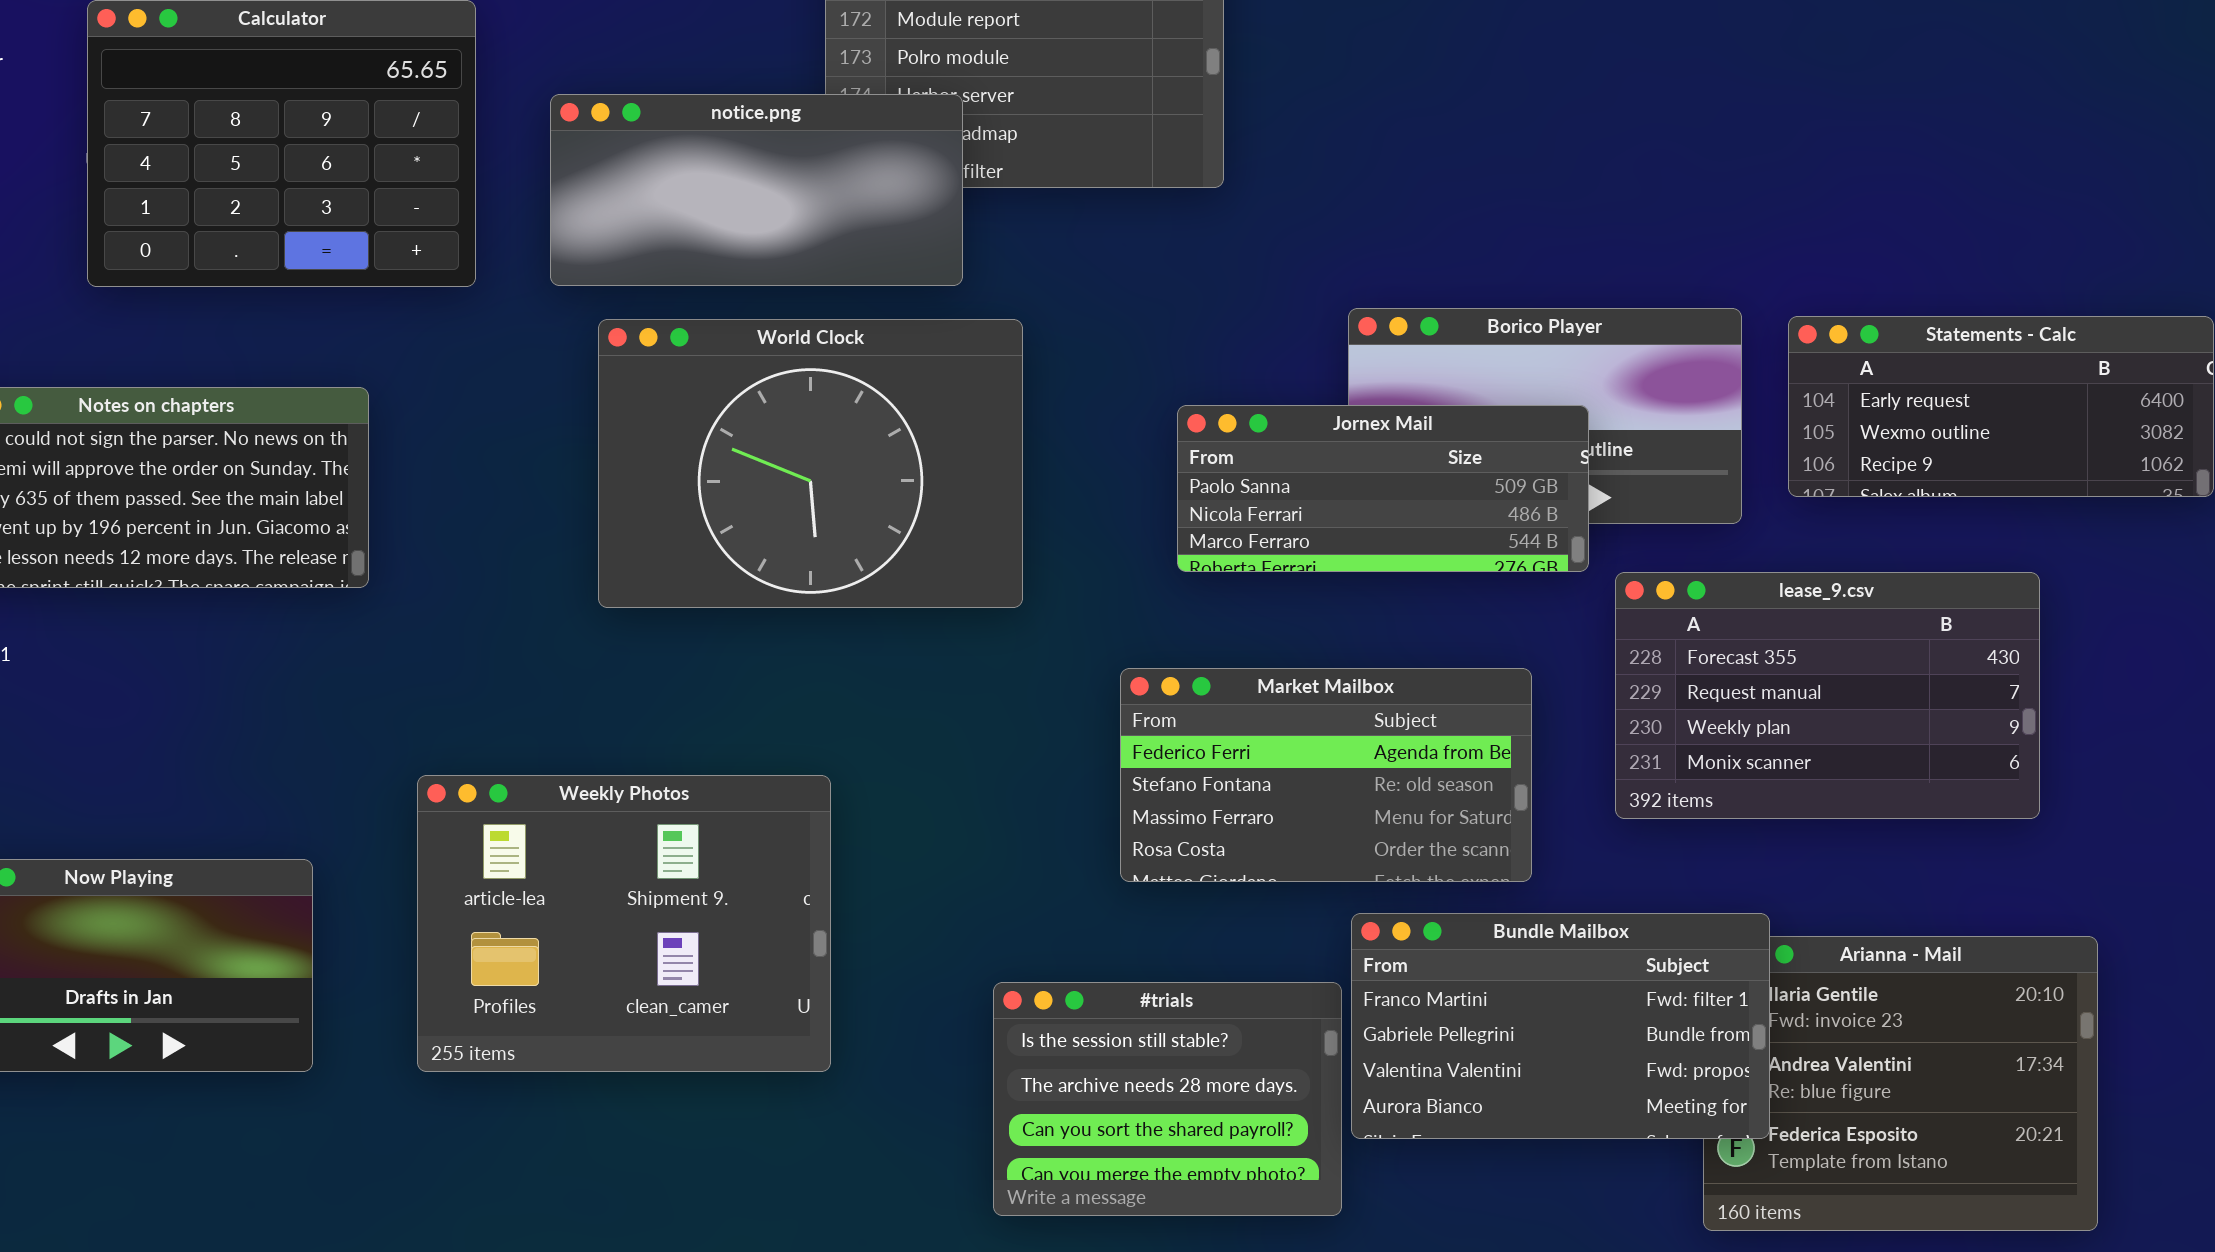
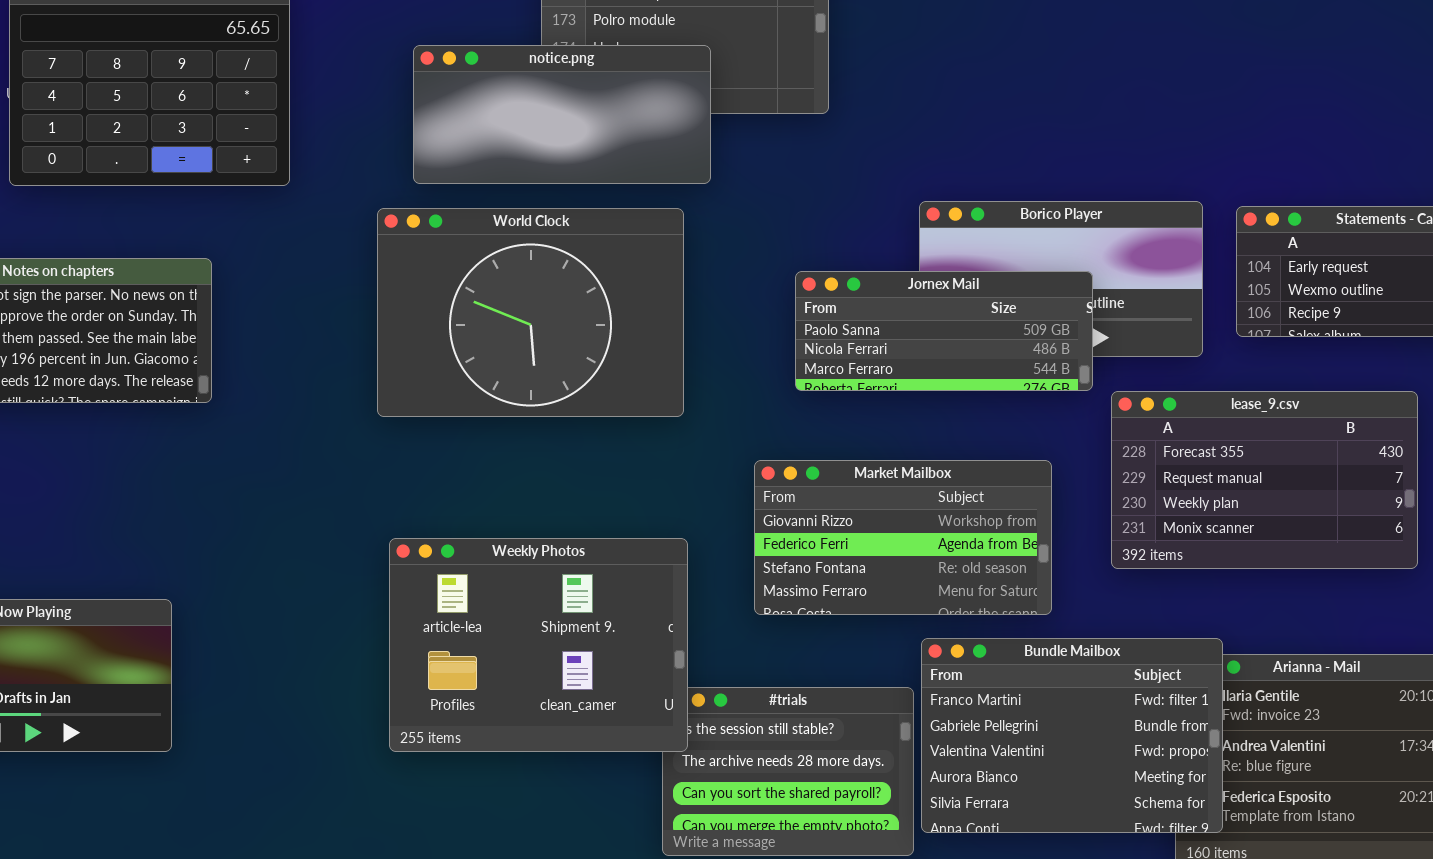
notice.png: [550,94,963,286] -> [413,45,711,184], moved
Market Mailbox: [1120,668,1532,882] -> [754,460,1052,615], scrolled up 1 row
Weekly Photos: [417,775,831,1072] -> [389,538,688,752], moved
Bundle Mailbox: [1351,913,1770,1139] -> [921,638,1223,833], resized

